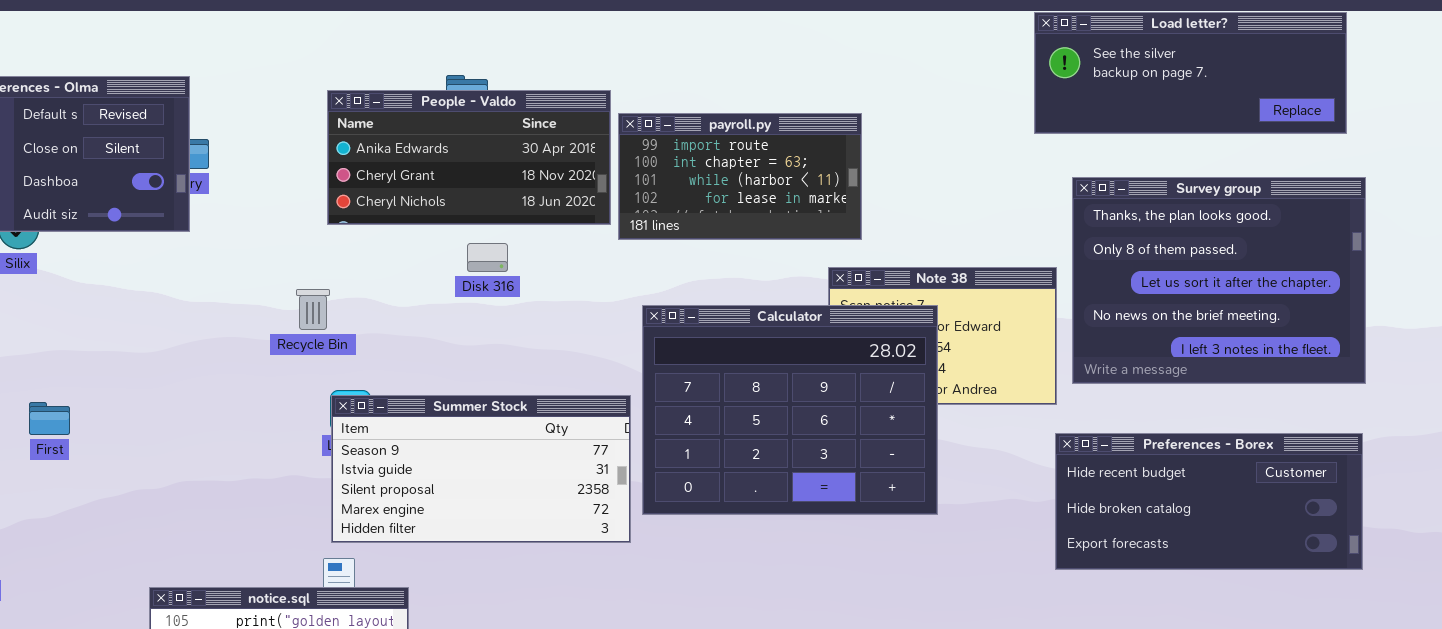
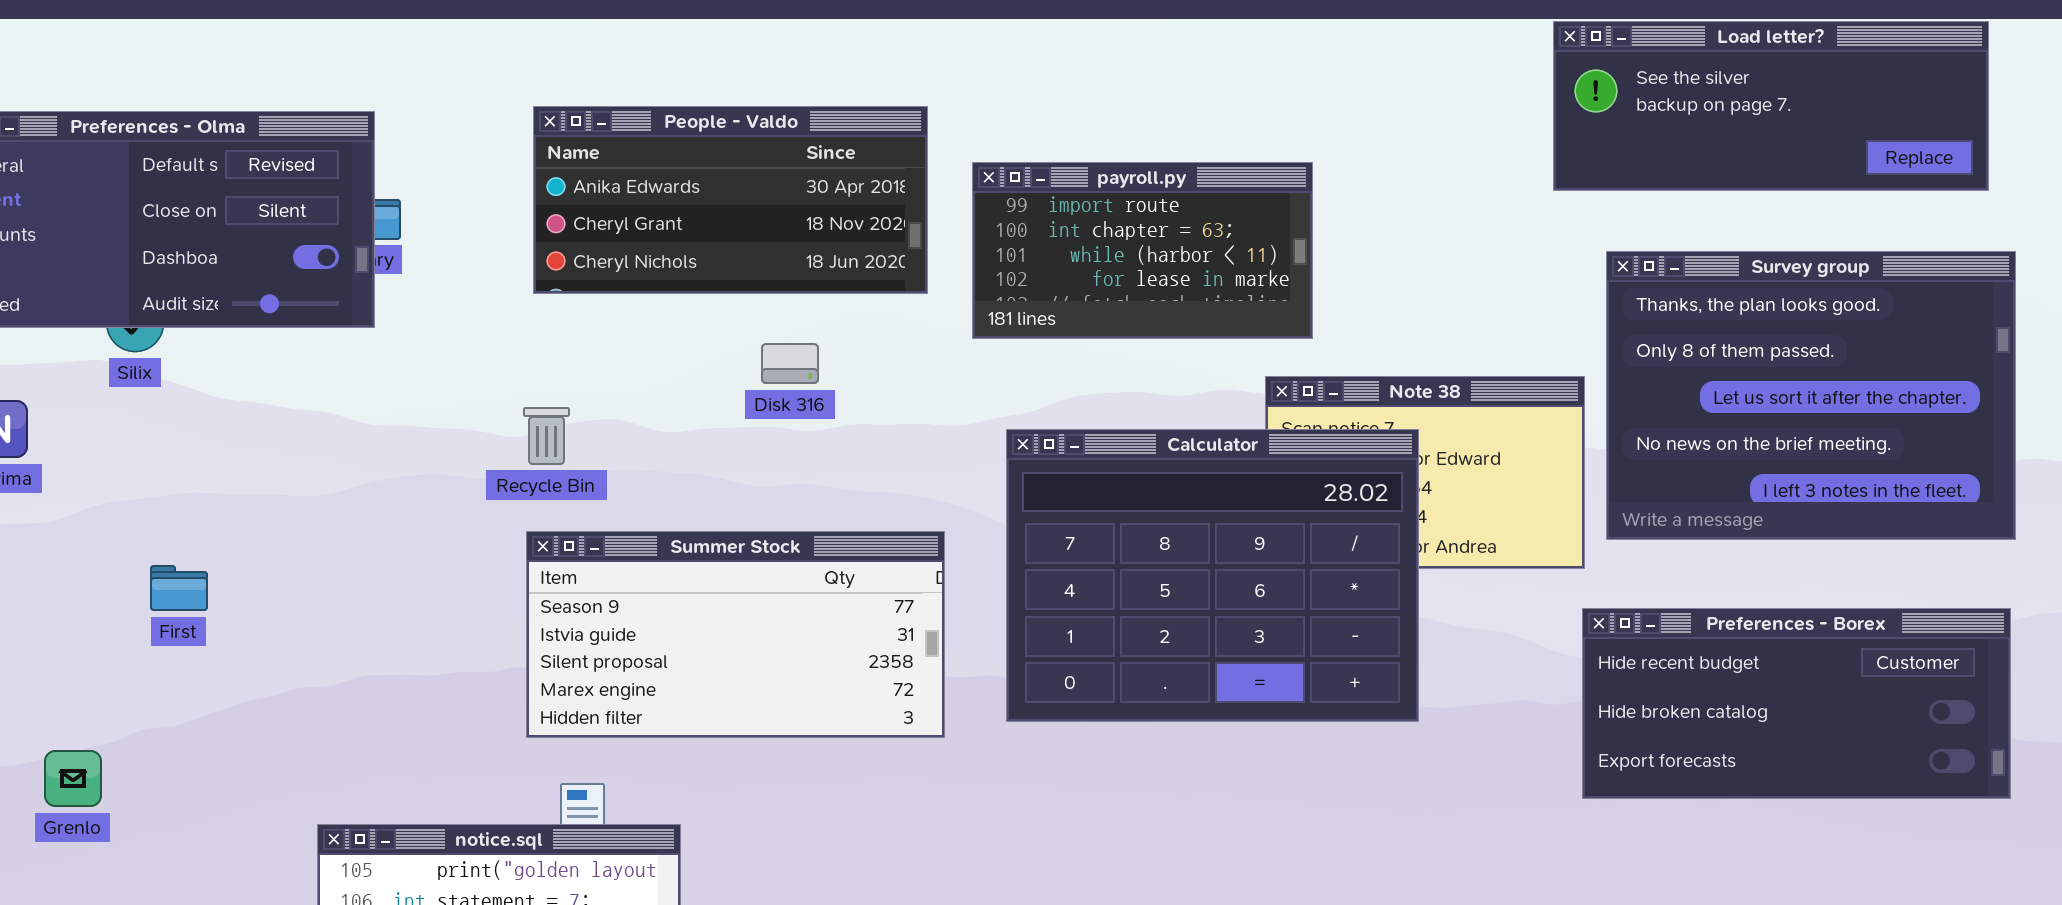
People - Valdo: [327,90,611,225] -> [533,106,928,294], moved
Summer Stock: [331,395,631,543] -> [526,531,945,738], moved

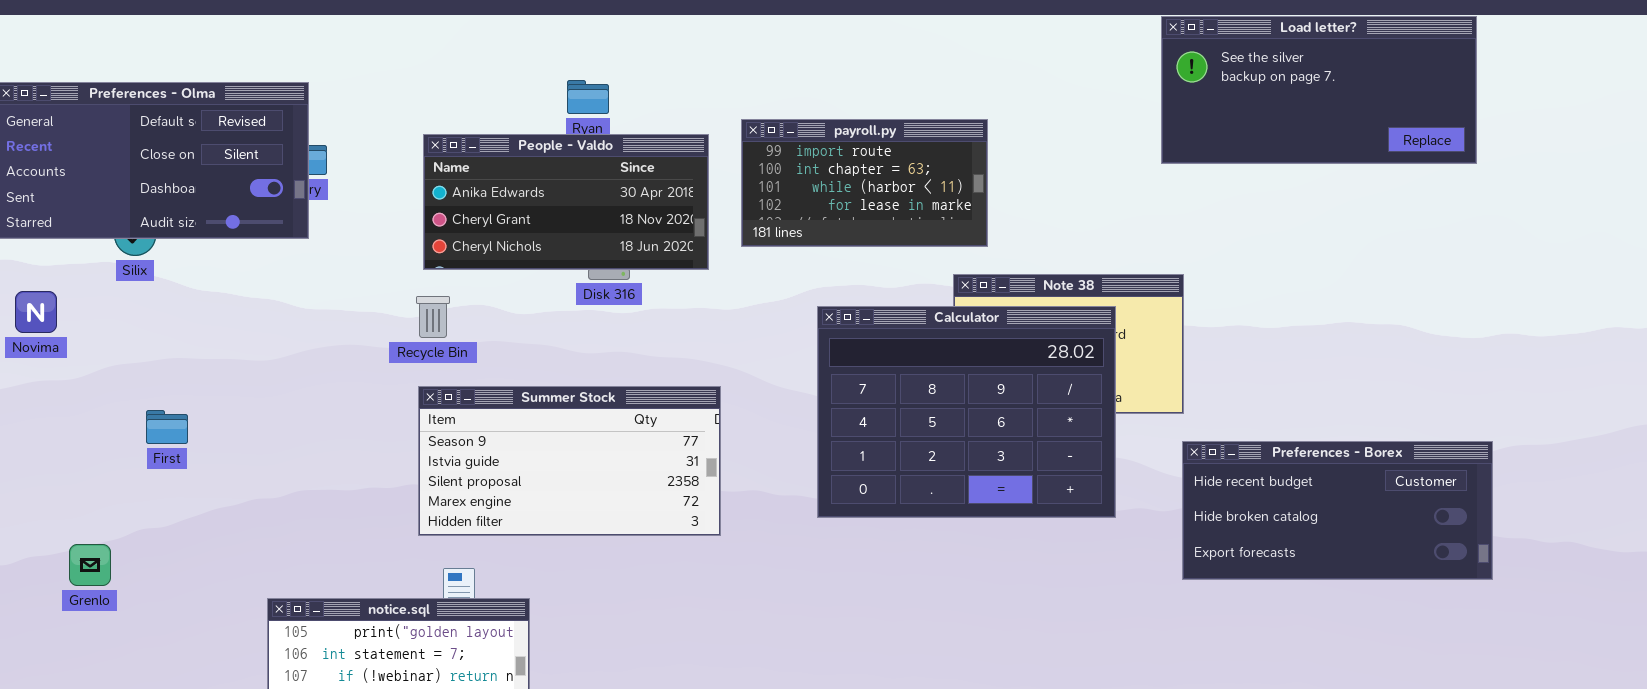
Load letter?: [1553,21,1989,191] -> [1161,16,1477,164], resized
People - Valdo: [533,106,928,294] -> [423,134,709,270], moved
Survey group: [1606,251,2016,540] -> none, closed
Calculator: [1006,429,1419,722] -> [817,306,1116,518], moved

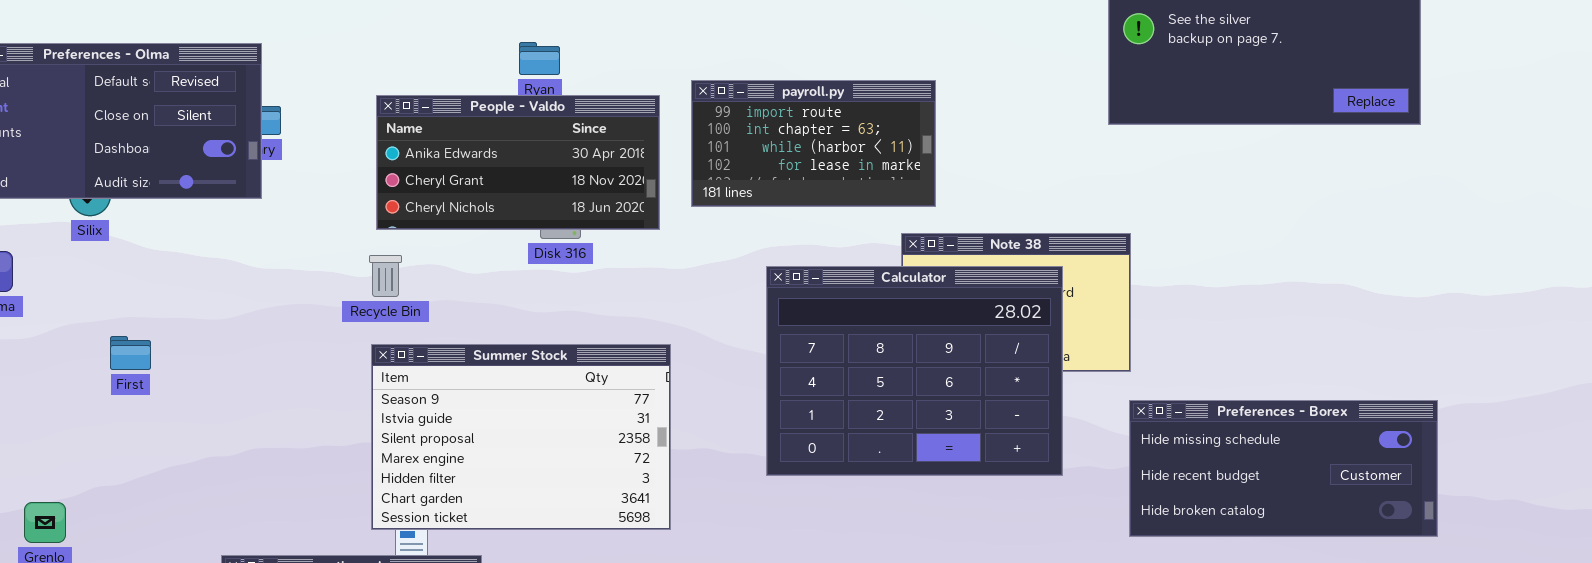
Summer Stock: [418,386,721,536] -> [371,344,671,530], resized
First: [146,410,188,444] -> [110,336,151,370], moved
Preferences - Borex: [1182,441,1493,580] -> [1129,400,1438,537], scrolled up 1 row

